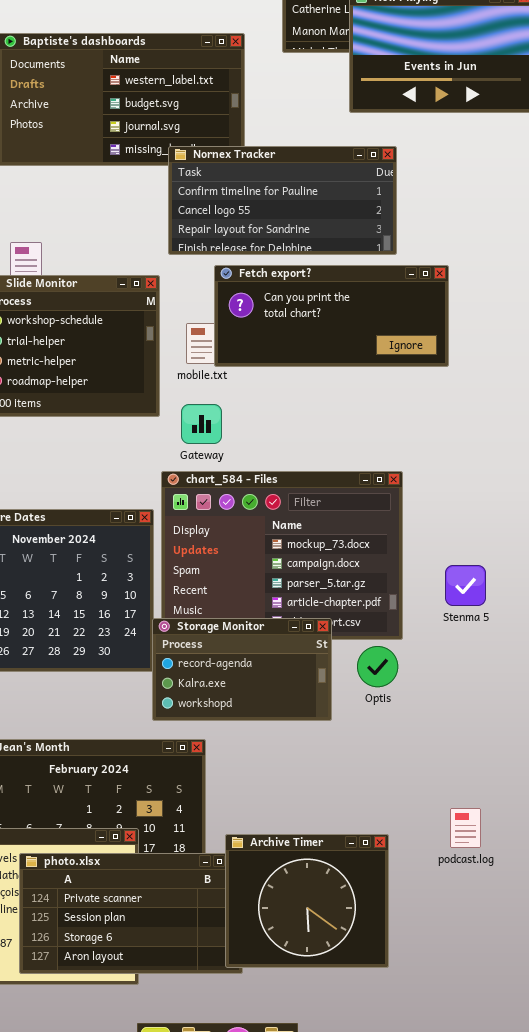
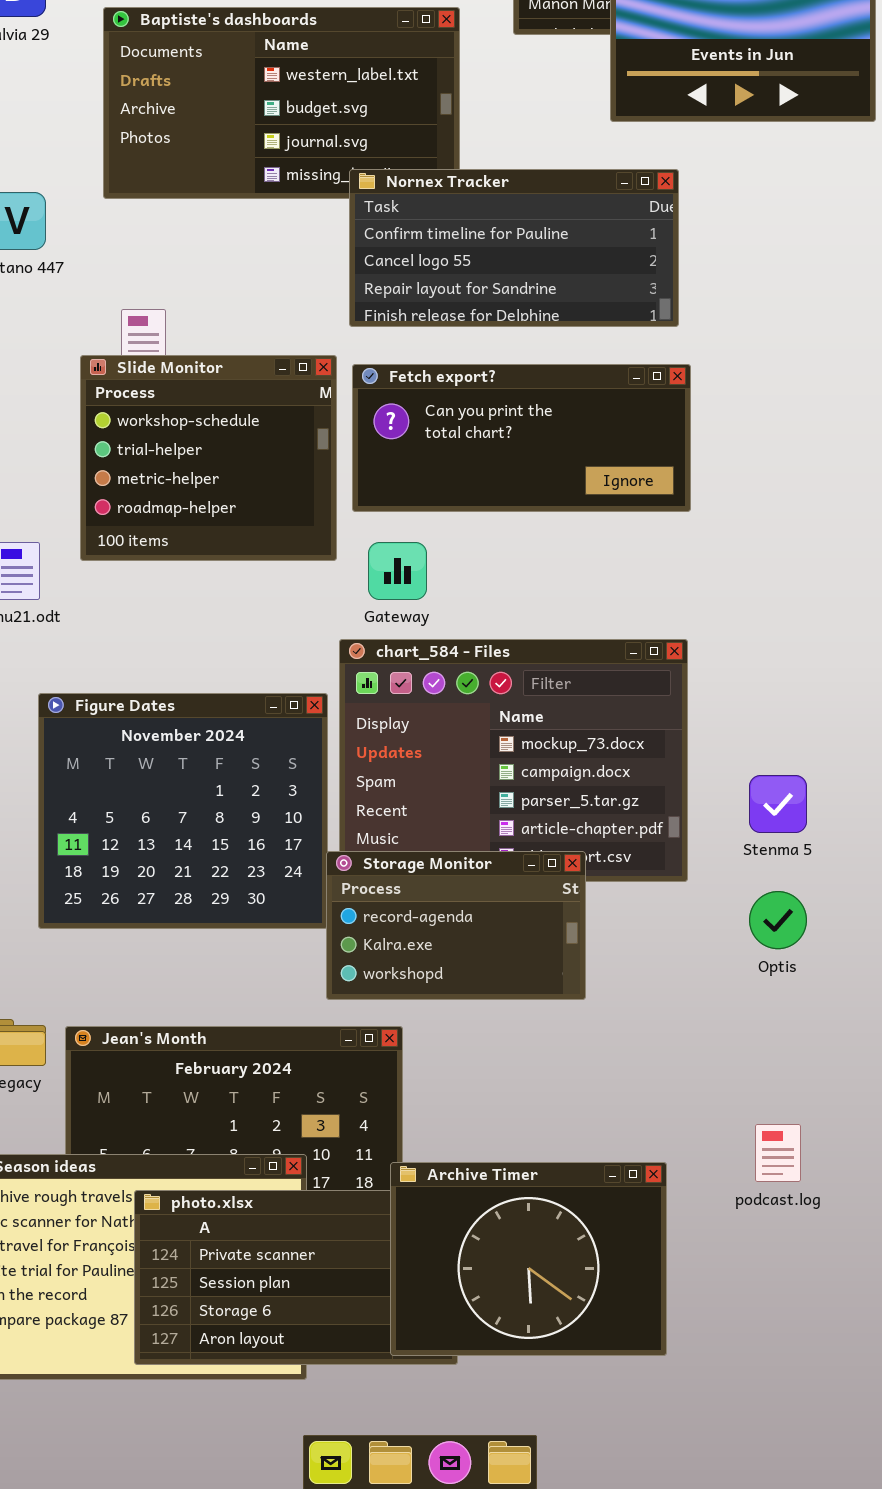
Fetch export?: [214,265,449,367] -> [352,364,691,512], moved
Optis: [357,646,398,687] -> [749,891,807,949], moved
Archive Timer: [225,834,389,968] -> [390,1162,667,1356], resized

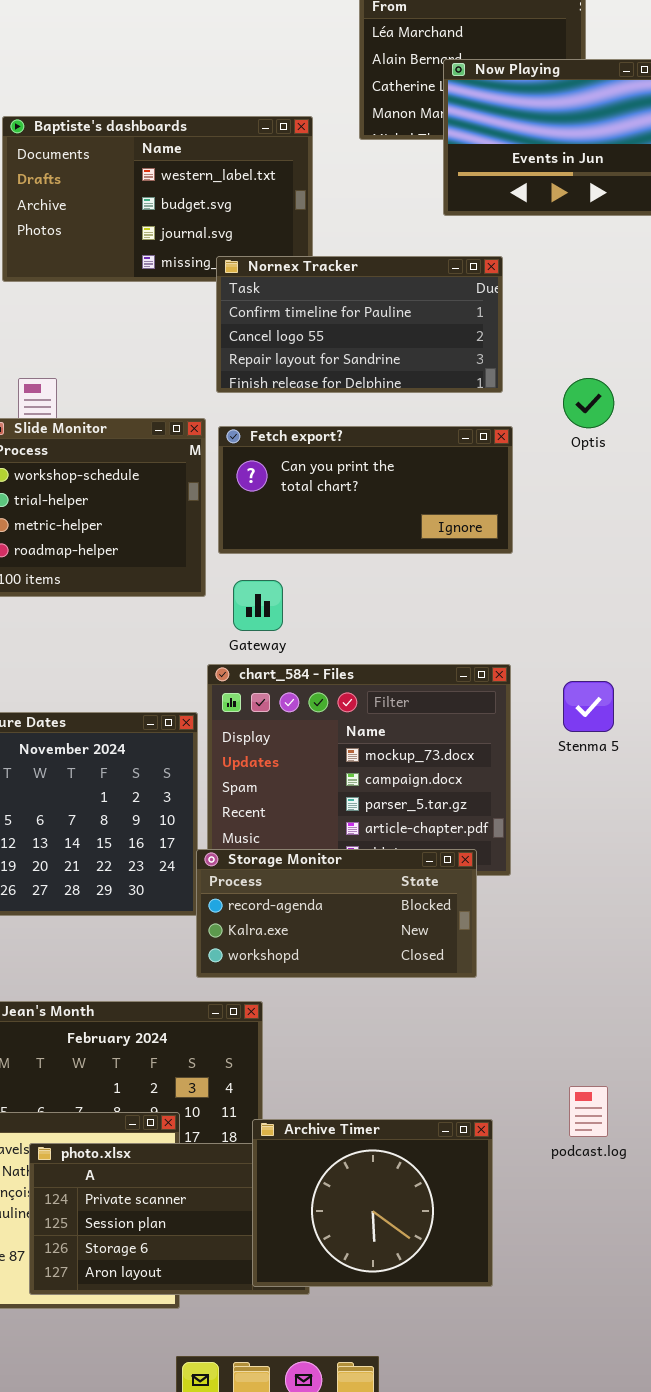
Stenma 5: [749,775,807,833] -> [563,681,614,732], moved
Storage Monitor: [326,851,586,1000] -> [196,849,477,978], resized
Optis: [749,891,807,949] -> [563,378,614,428], moved

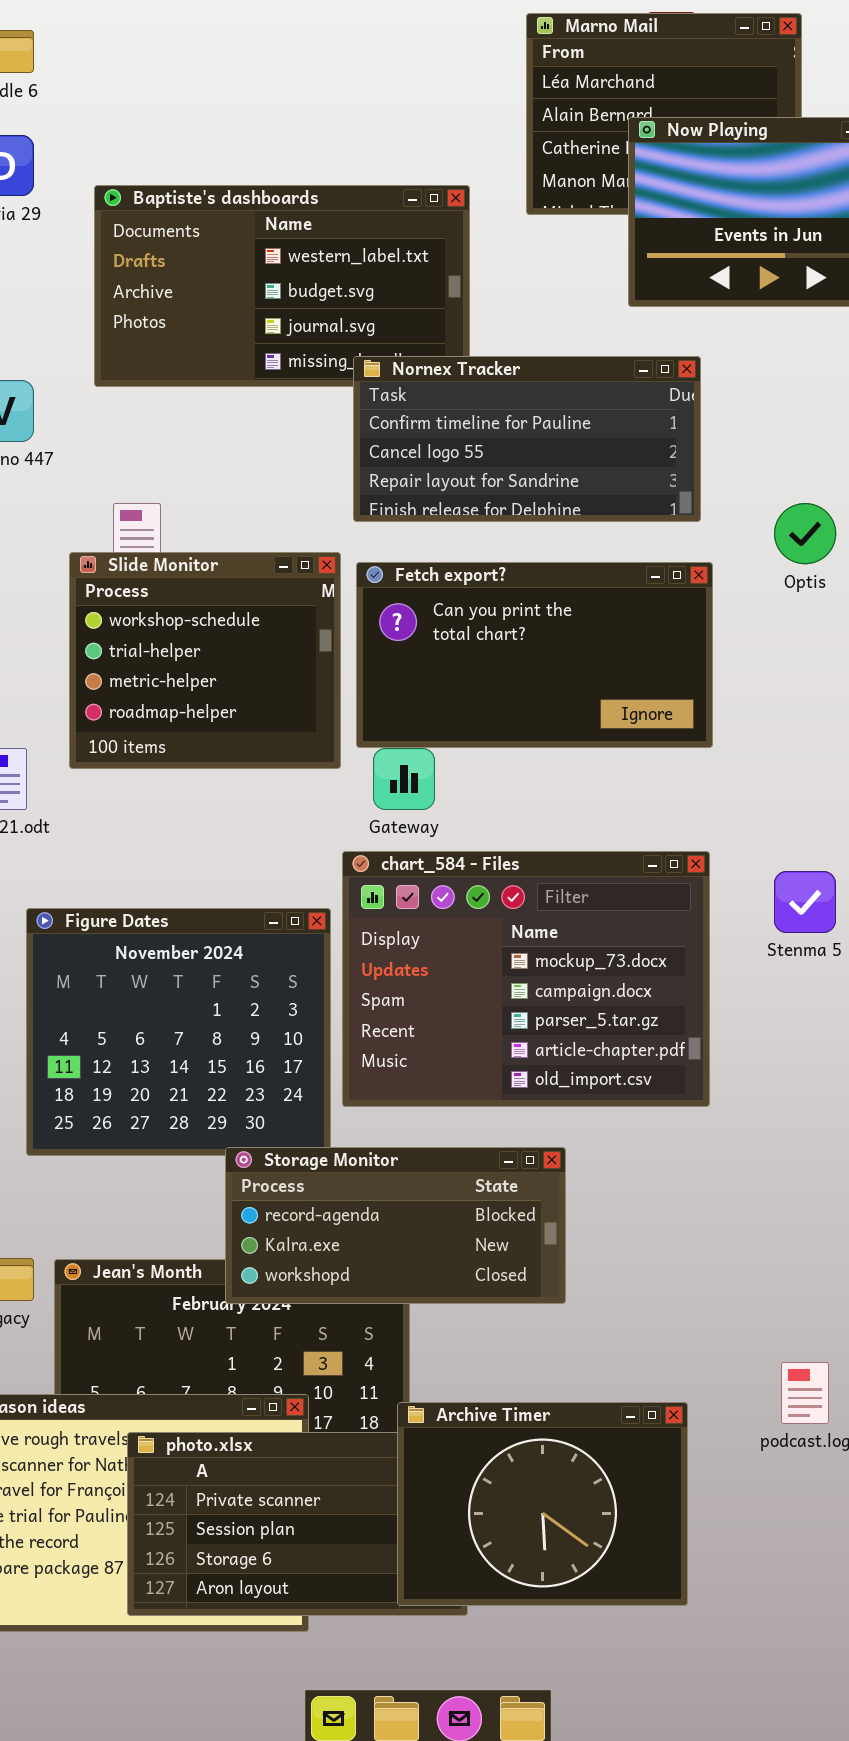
Fetch export?: [218,426,513,554] -> [356,562,713,748], resized
Storage Monitor: [196,849,477,978] -> [225,1147,566,1304], moved

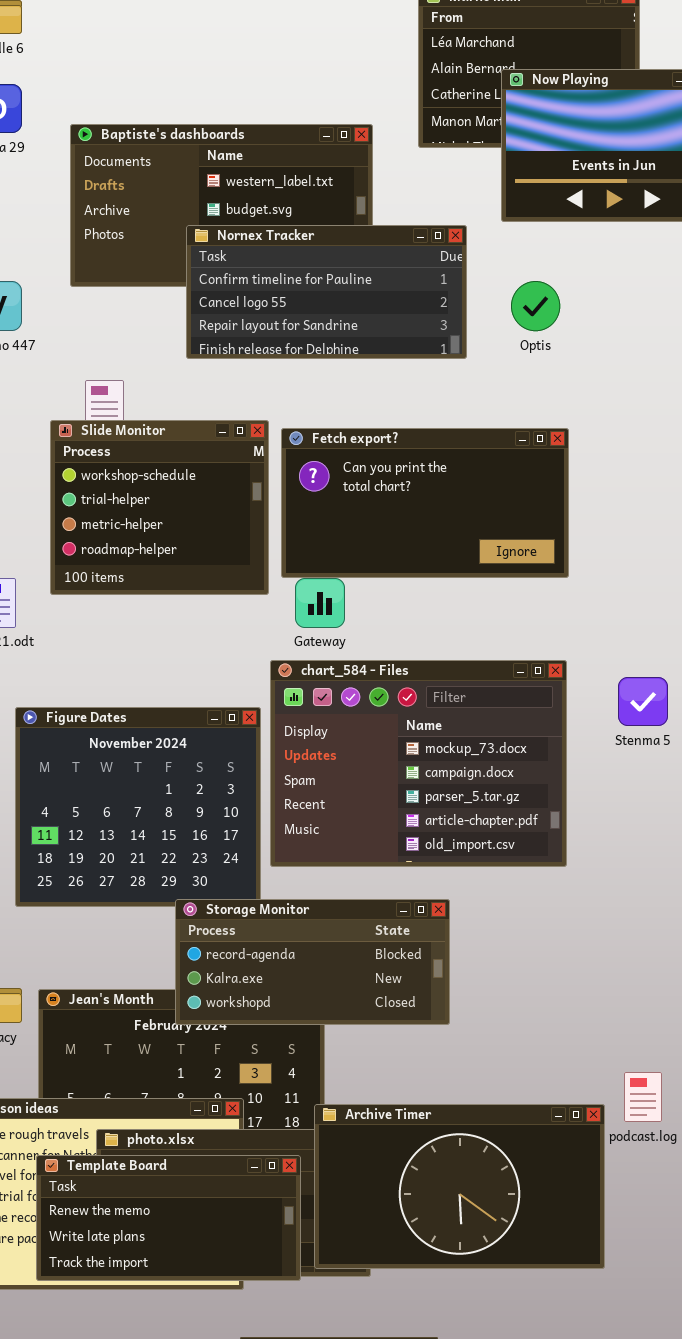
Nornex Tracker: [353,356,701,522] -> [186,225,467,359], moved
Optis: [774,503,836,564] -> [511,281,560,331], moved
Archive Timer: [397,1402,688,1606] -> [314,1104,605,1269], resized
Template Board: none -> [36,1155,301,1281], opened

